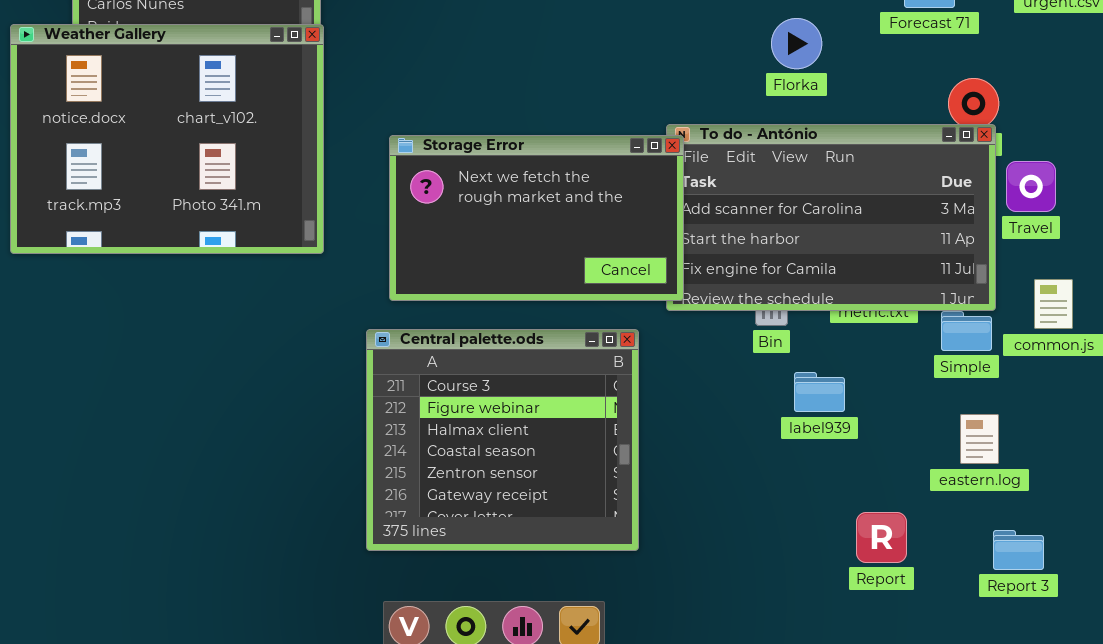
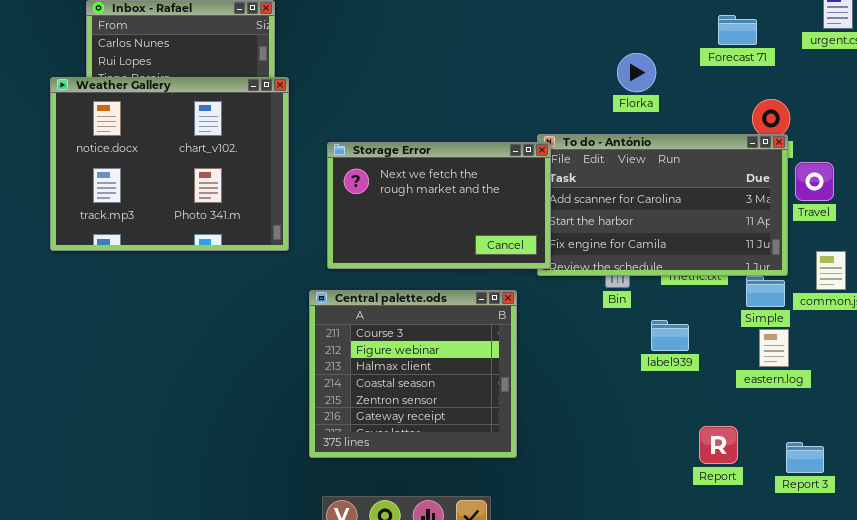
Weather Gallery: [10,24,324,254] -> [50,77,289,251], moved
label939: [794,372,845,412] -> [651,320,689,351], moved
eastern.log: [960,414,999,464] -> [759,329,789,367], moved
Report: [856,512,907,563] -> [699,426,738,464], moved

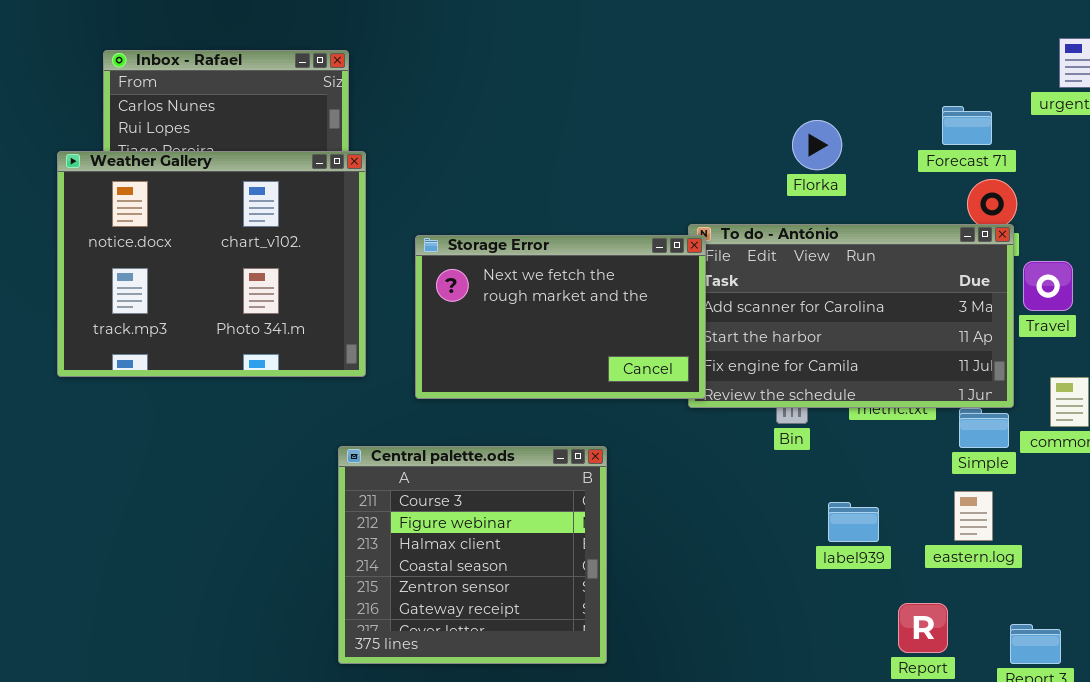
Forecast 71: [718,15,757,45] -> [942,106,992,145], moved
Central palette.ods: [309,290,517,458] -> [338,446,607,664], moved
label939: [651,320,689,351] -> [828,502,879,542], moved
eastern.log: [759,329,789,367] -> [954,491,993,541], moved

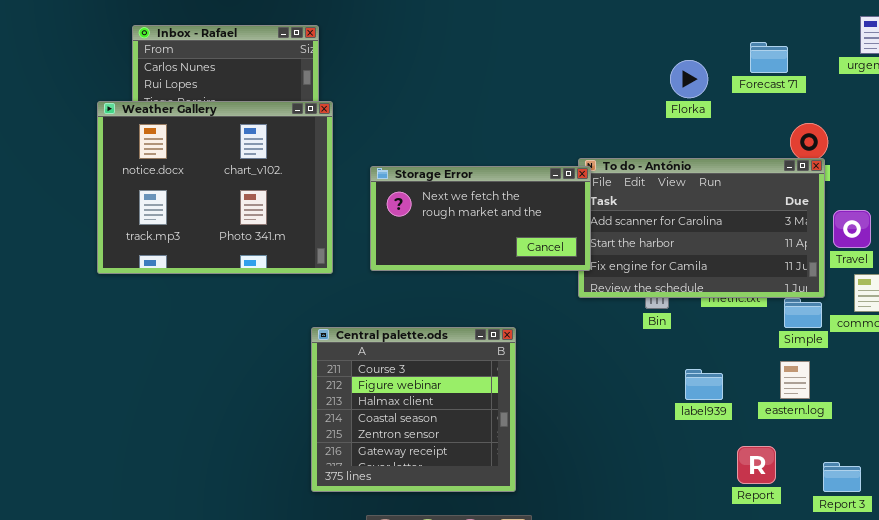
Forecast 71: [942,106,992,145] -> [750,42,788,73], moved
Florka: [792,120,842,170] -> [670,60,708,98], moved
Storage Error: [415,235,706,399] -> [370,166,591,271], resized
Travel: [1023,261,1073,311] -> [833,210,871,248], moved

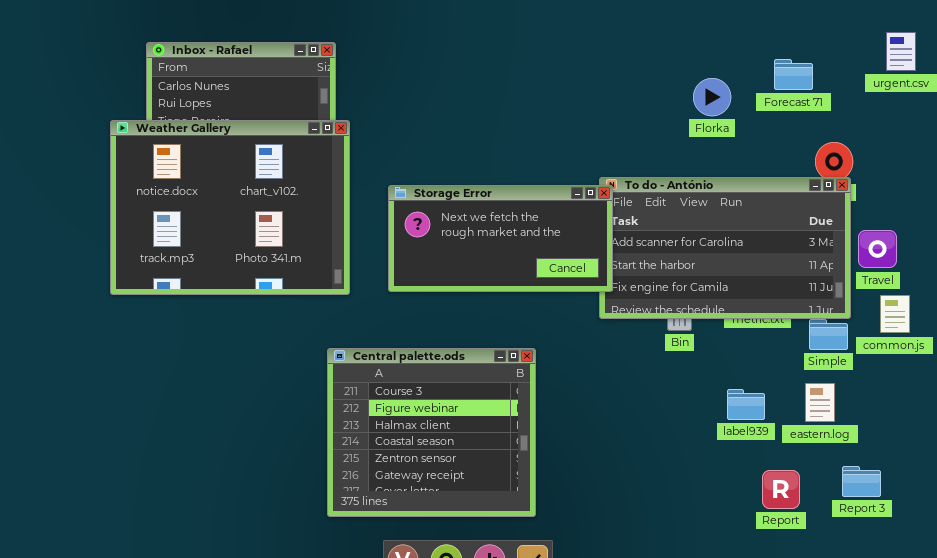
label939: [685,369,723,400] -> [727,389,765,420], moved
Report 3: [823,462,861,492] -> [842,466,881,497], moved

